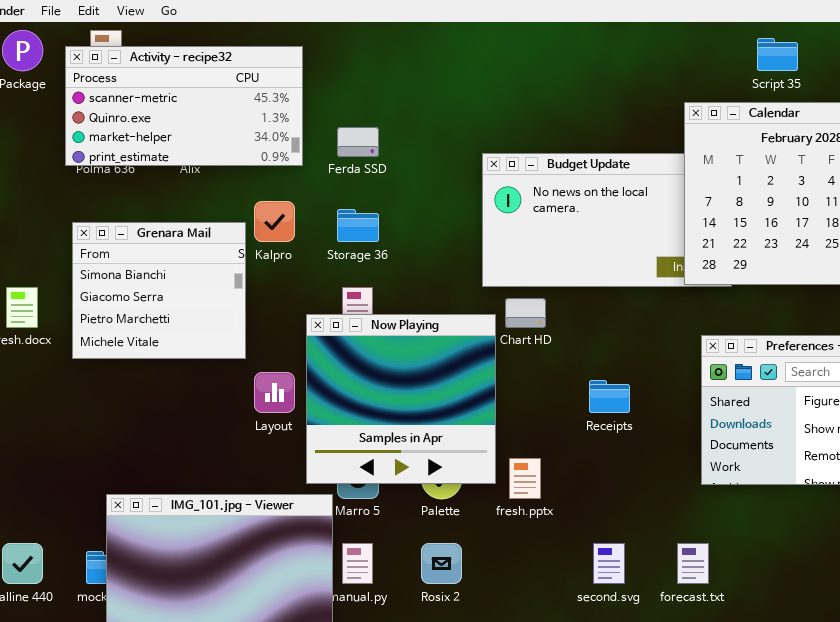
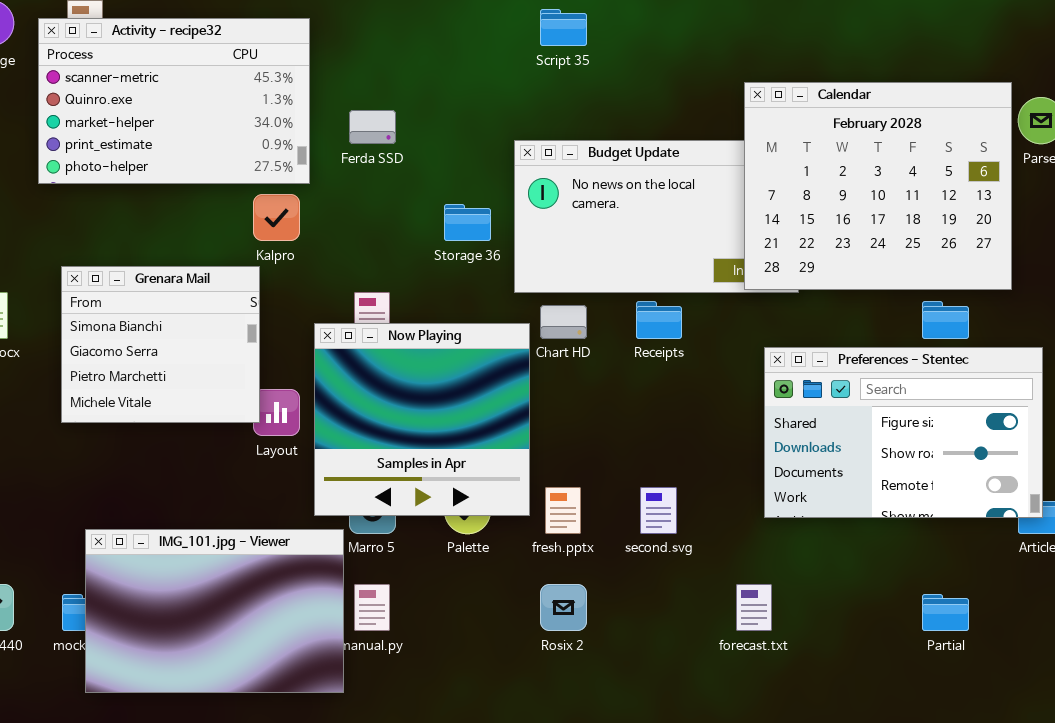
Script 35: [757,38,798,71] -> [540,9,587,46], moved
Activity - recipe32: [65,46,303,166] -> [38,18,310,184], resized
Storage 36: [337,209,379,242] -> [444,204,491,241], moved
Grenara Mail: [72,222,246,359] -> [61,266,260,423], moved
Receipts: [589,380,630,413] -> [636,301,682,339], moved
Rosix 2: [421,543,462,584] -> [540,584,587,631], moved
second.svg: [593,543,625,584] -> [640,487,677,534], moved

